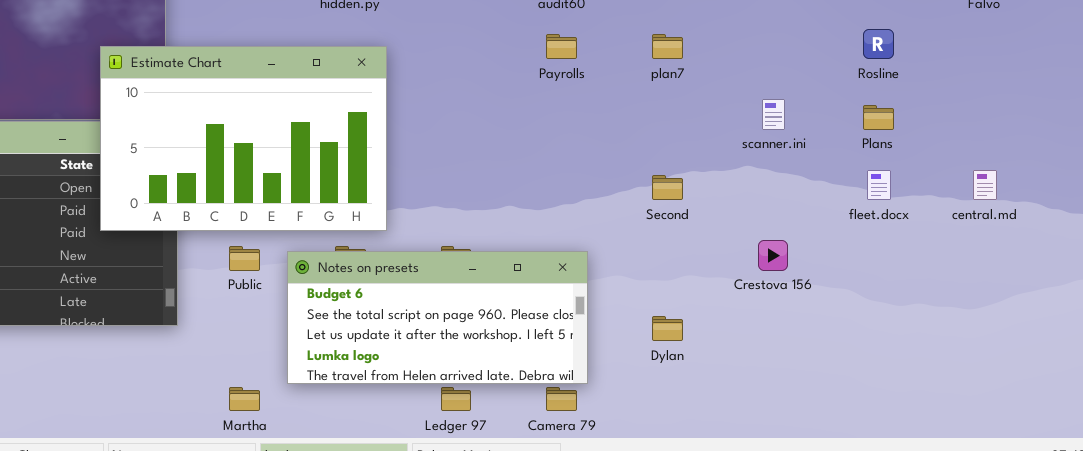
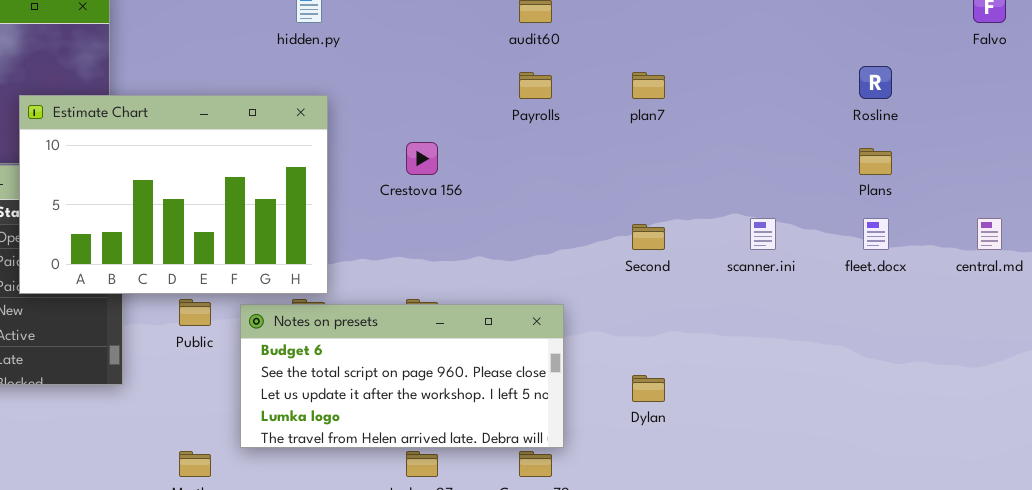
Estimate Chart: [100,46,387,231] -> [19,95,328,294], moved
scanner.ini: [762,99,785,130] -> [750,218,776,250], moved
Crestova 156: [758,240,788,271] -> [406,142,438,175], moved

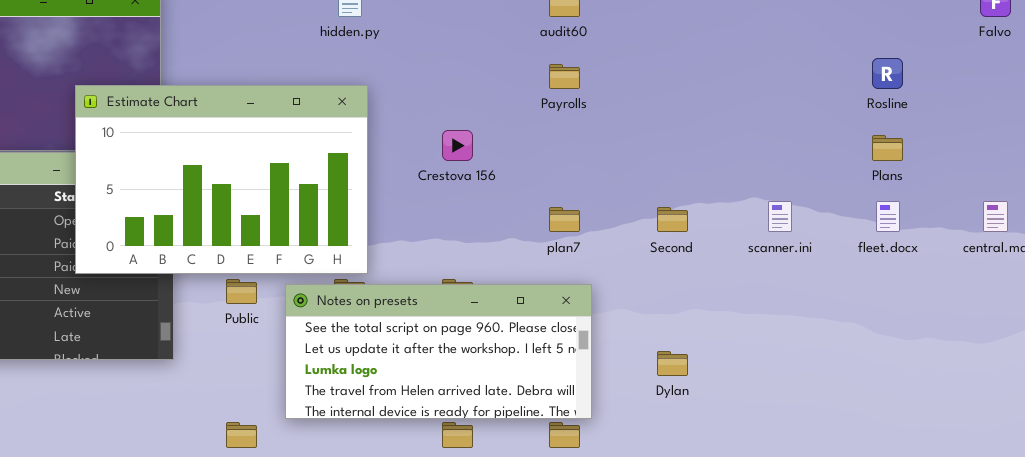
plan7: [632,72,665,99] -> [549,207,580,232], moved
Notes on presets: [240,304,564,448] -> [285,284,592,419], scrolled down 1 row

